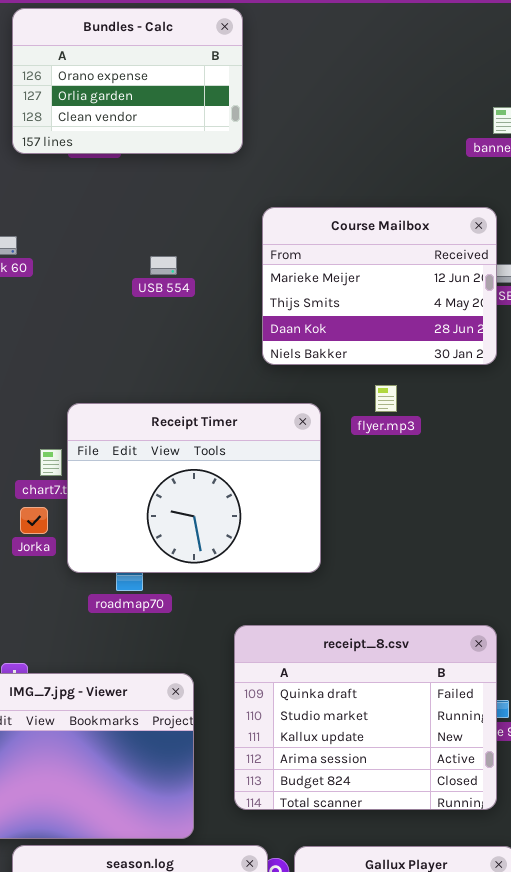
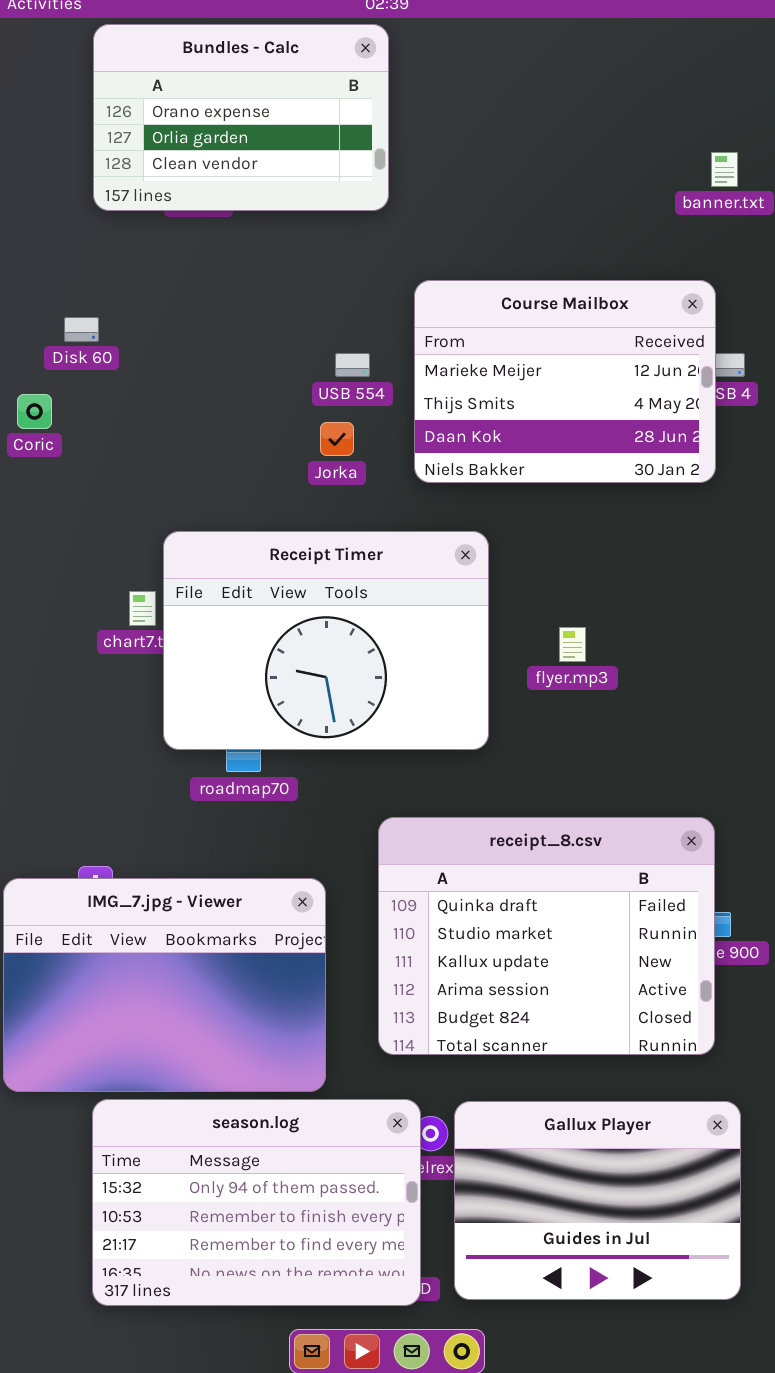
USB 554: [150,256,177,275] -> [335,353,370,377], moved
flyer.mp3: [375,385,397,412] -> [559,627,586,662], moved
Jorka: [20,507,48,534] -> [320,422,354,456], moved

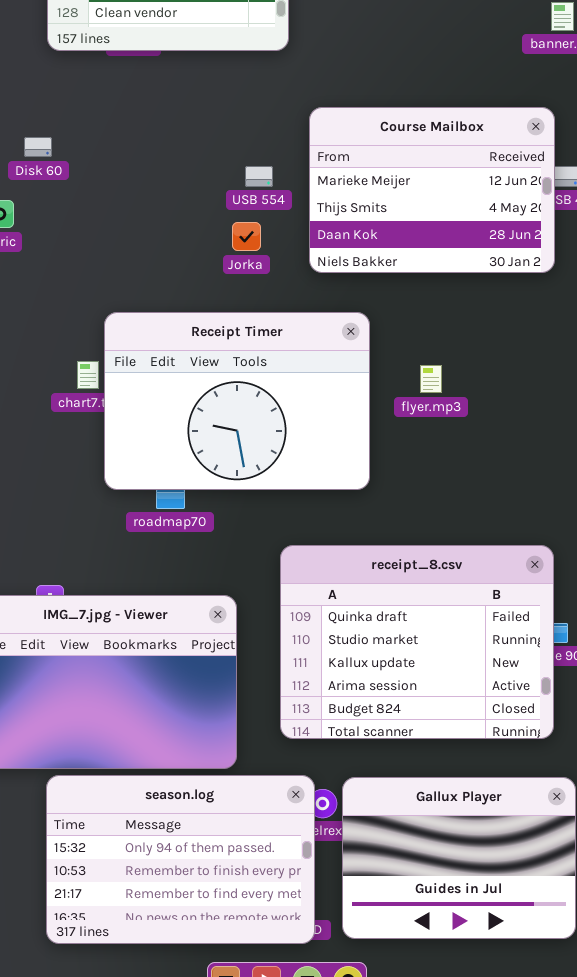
flyer.mp3: [559,627,586,662] -> [420,365,442,393], moved

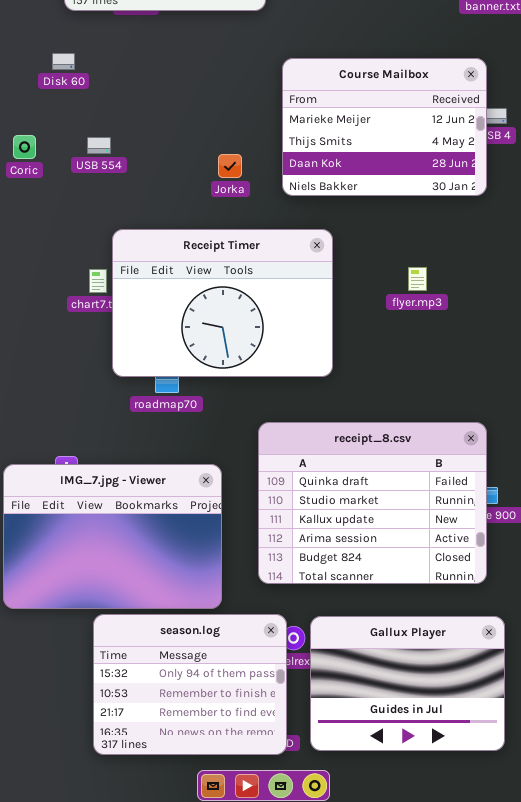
Disk 60: [24,137,52,157] -> [52,53,75,70], moved
USB 554: [245,166,273,187] -> [87,137,111,154], moved
flyer.mp3: [420,365,442,393] -> [408,267,427,291], moved
season.log: [46,775,315,944] -> [93,614,287,755], resized

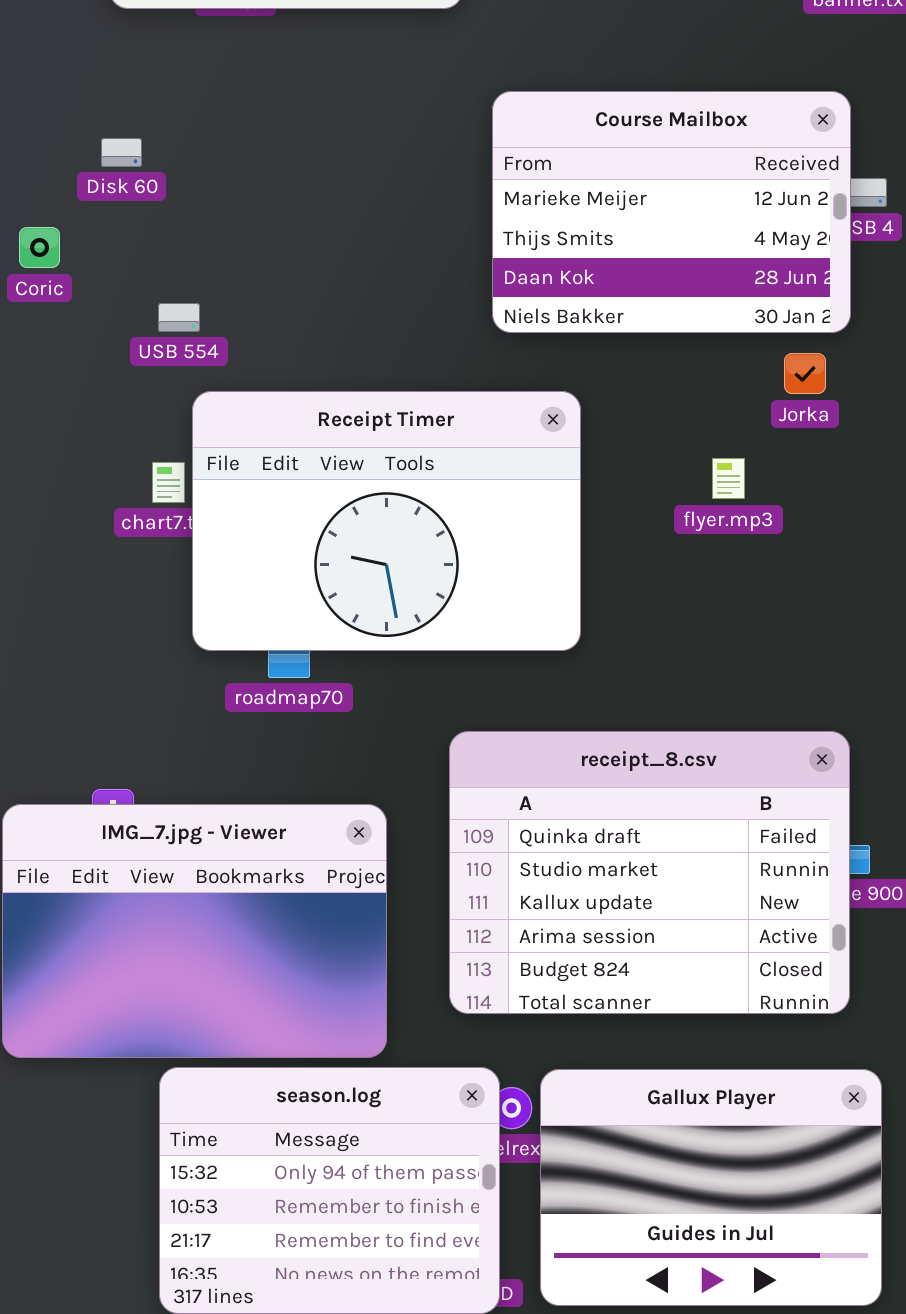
Disk 60: [52,53,75,70] -> [101,138,142,167], moved
USB 554: [87,137,111,154] -> [158,303,200,332], moved
Jorka: [218,154,242,178] -> [784,353,826,394], moved

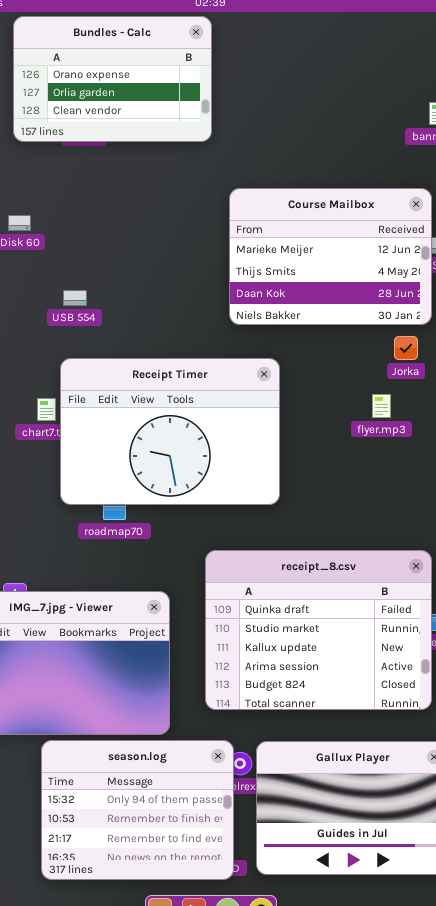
USB 554: [158,303,200,332] -> [63,290,87,306], moved
flyer.mp3: [712,458,745,499] -> [372,394,391,418], moved

